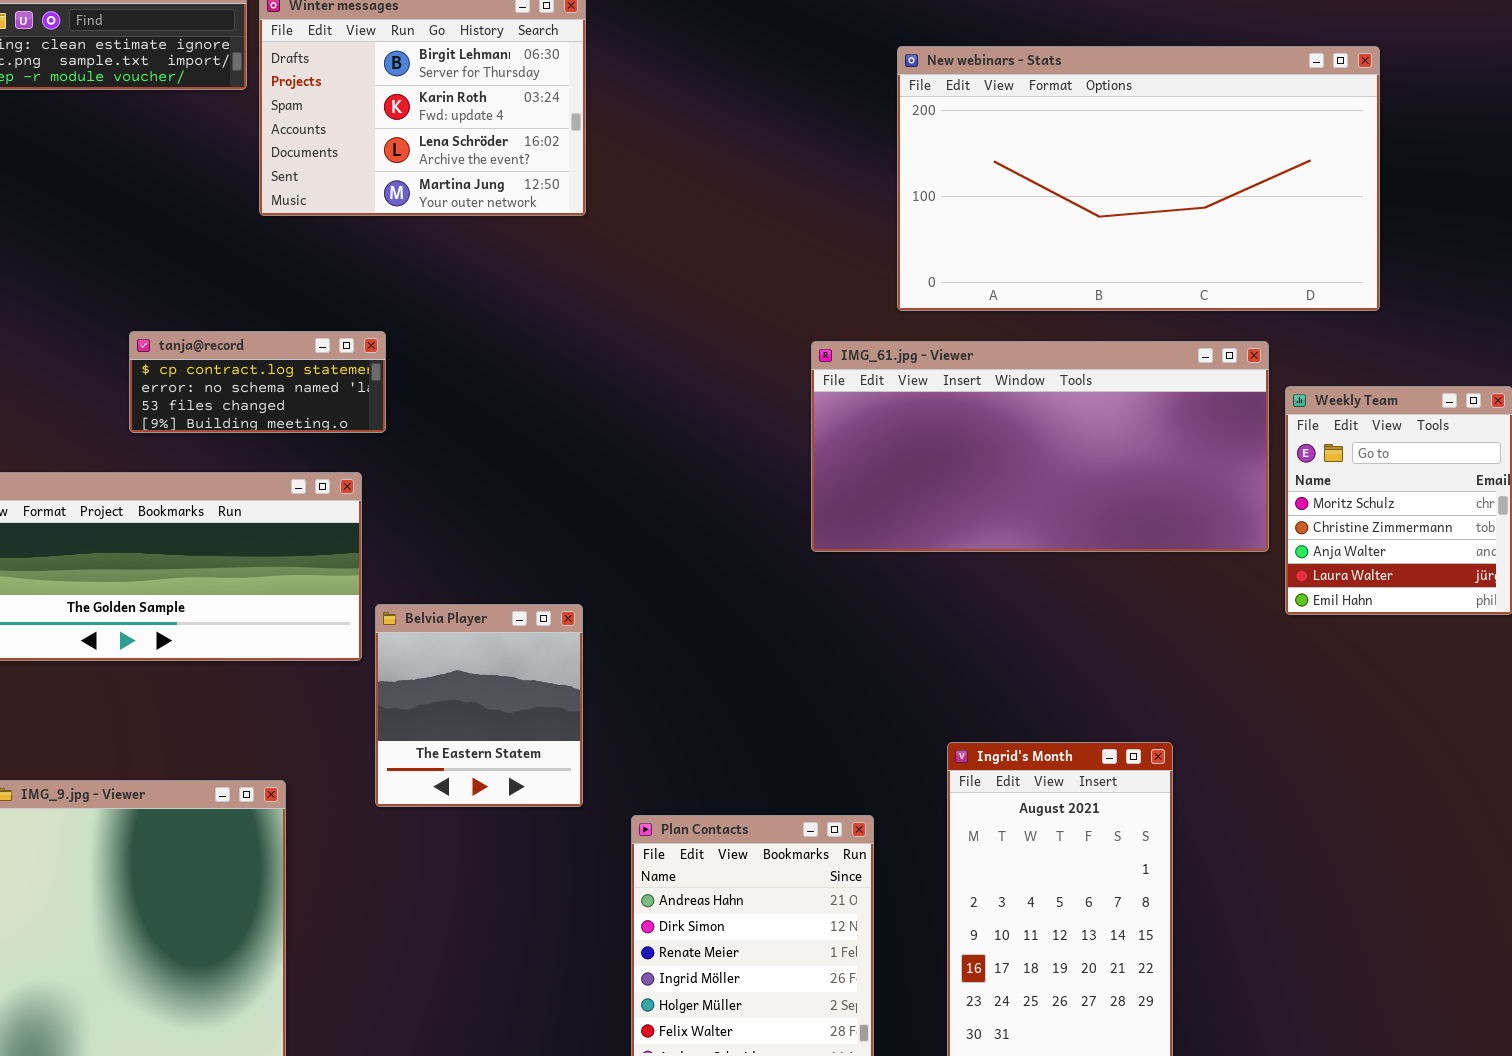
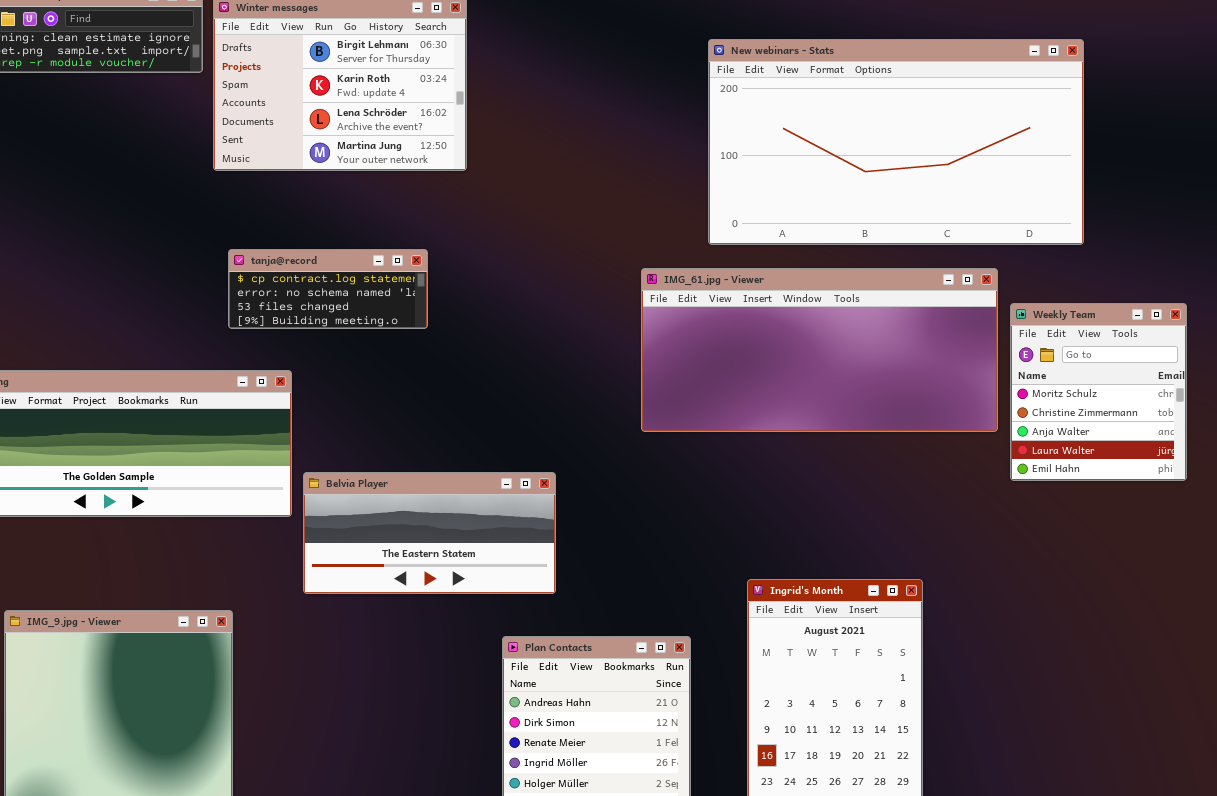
tanja@record: [129,331,386,433] -> [228,249,428,329], moved
Belvia Player: [375,604,583,807] -> [303,472,556,594], resized

